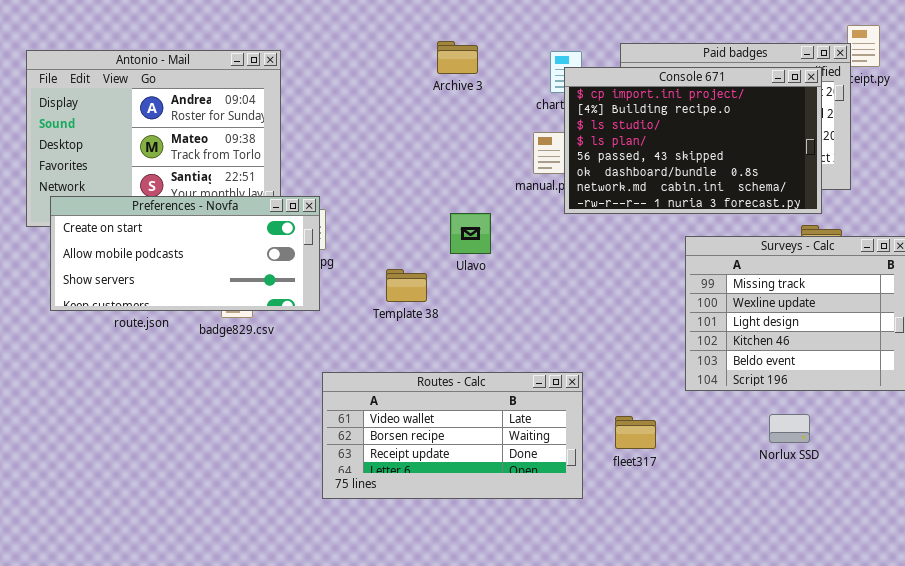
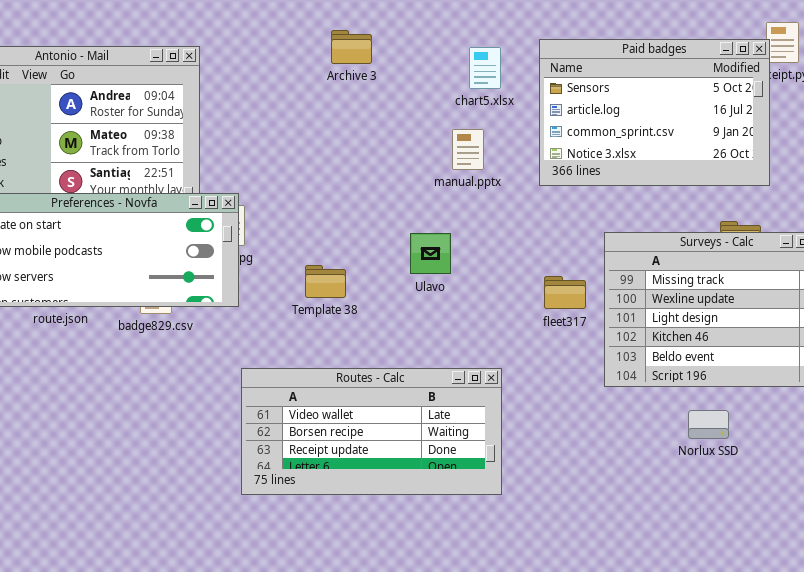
Archive 3: [437,41,478,74] -> [331,30,372,64], moved
Console 671: [564,67,822,214] -> none, closed
Ulavo: [450,213,491,254] -> [410,233,451,274], moved
fleet317: [615,416,656,449] -> [544,276,586,309], moved

